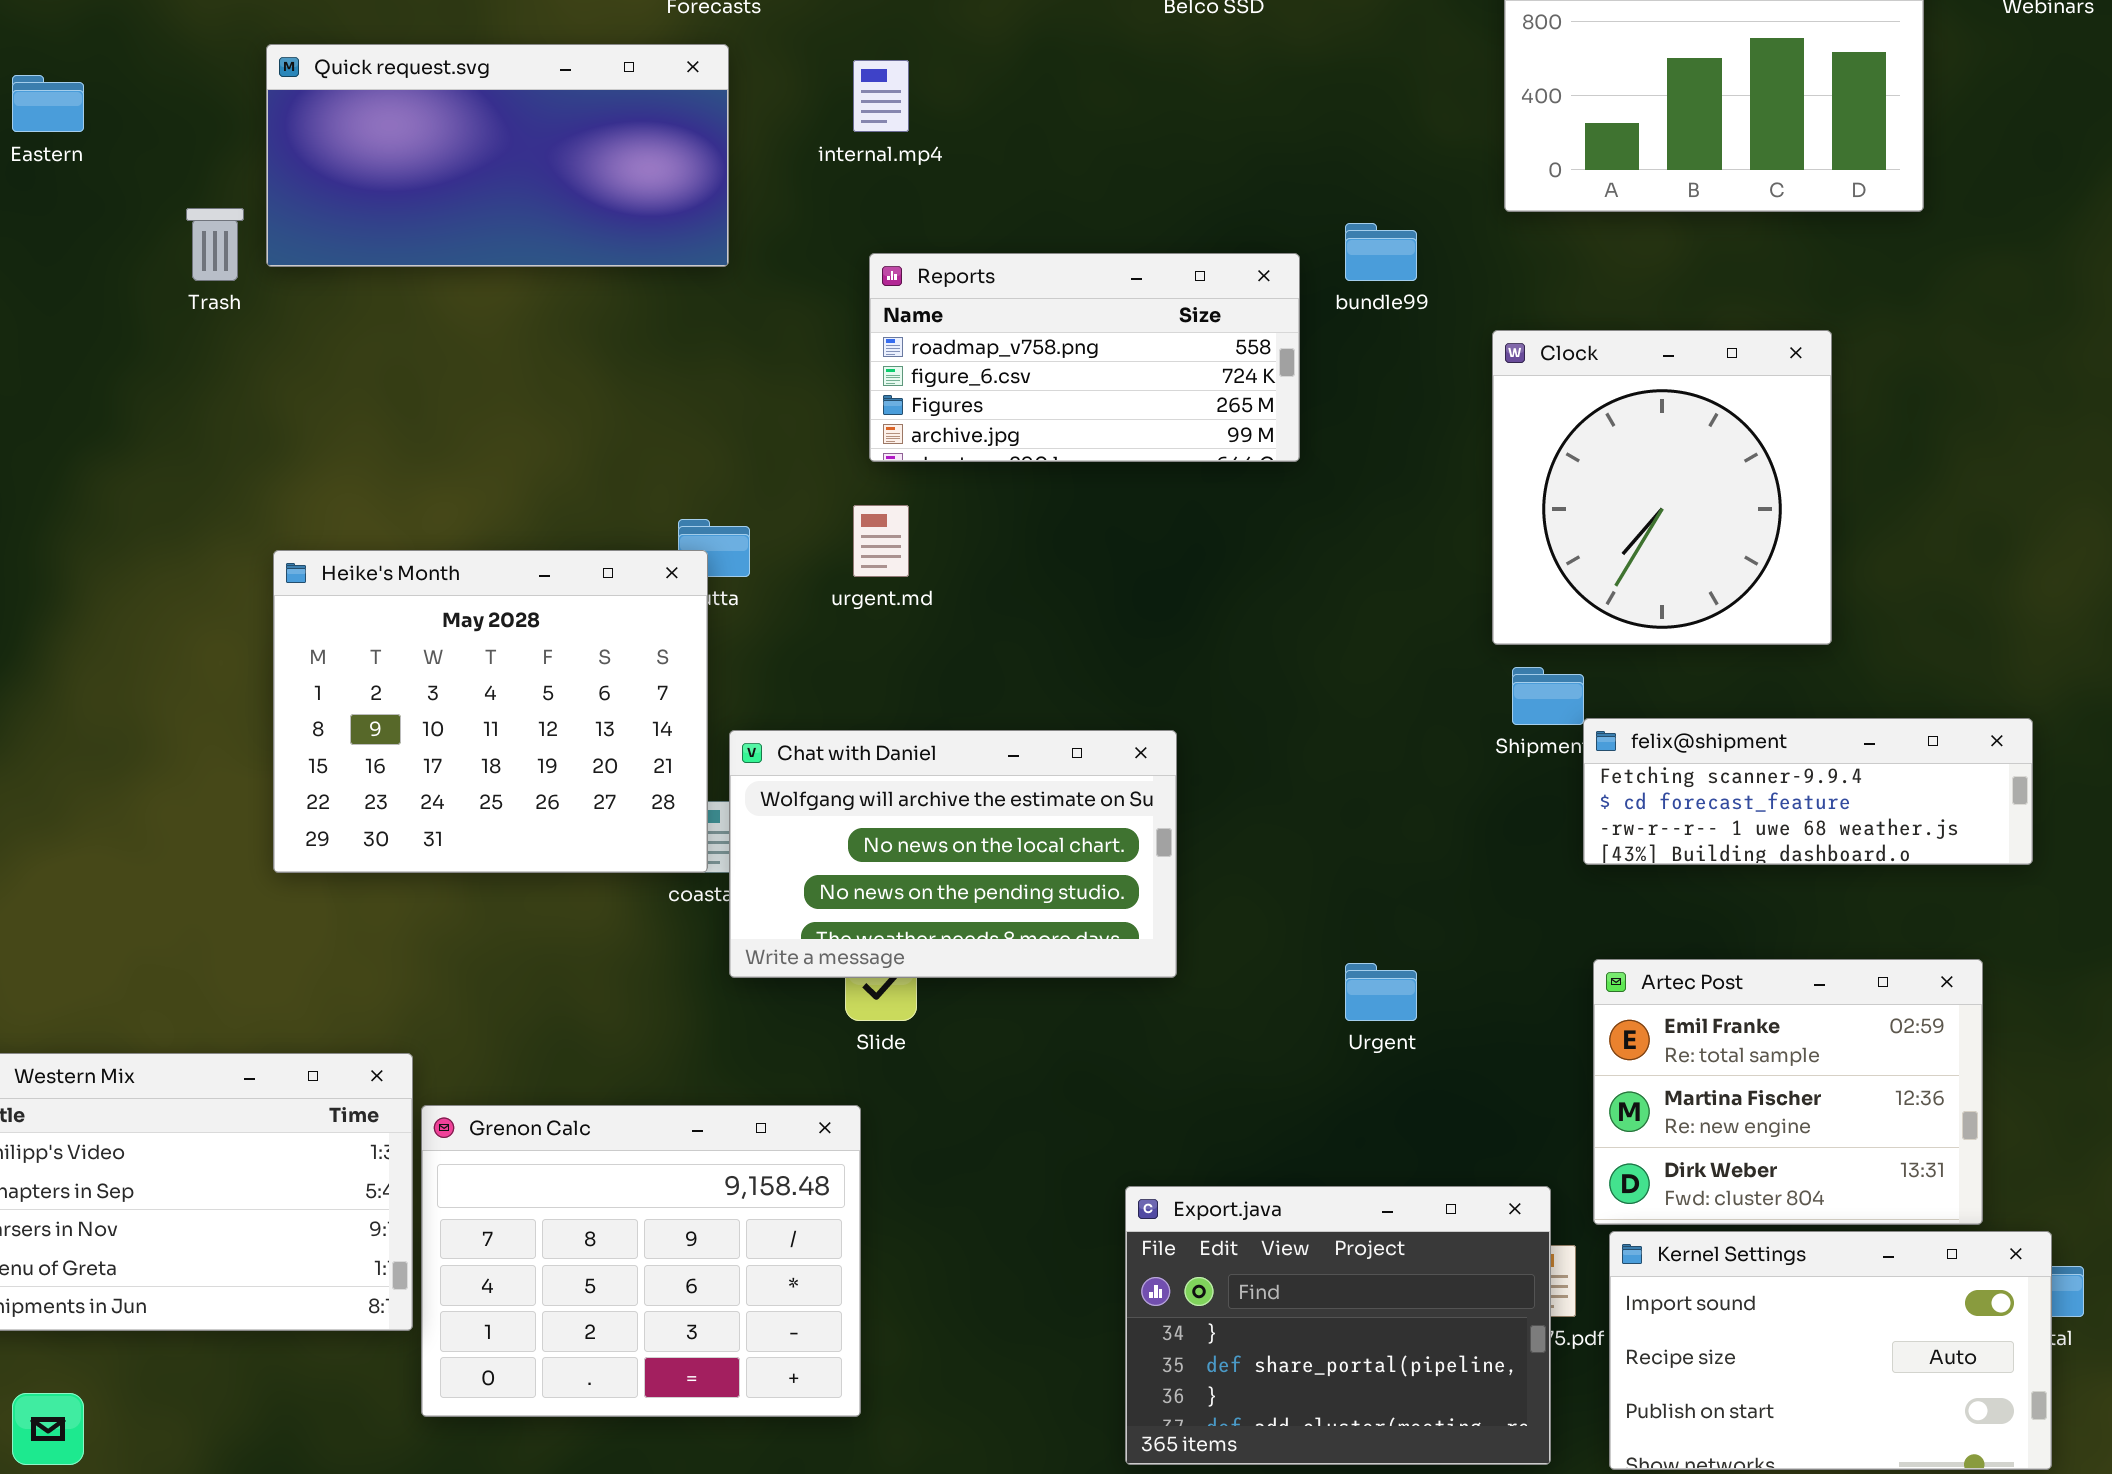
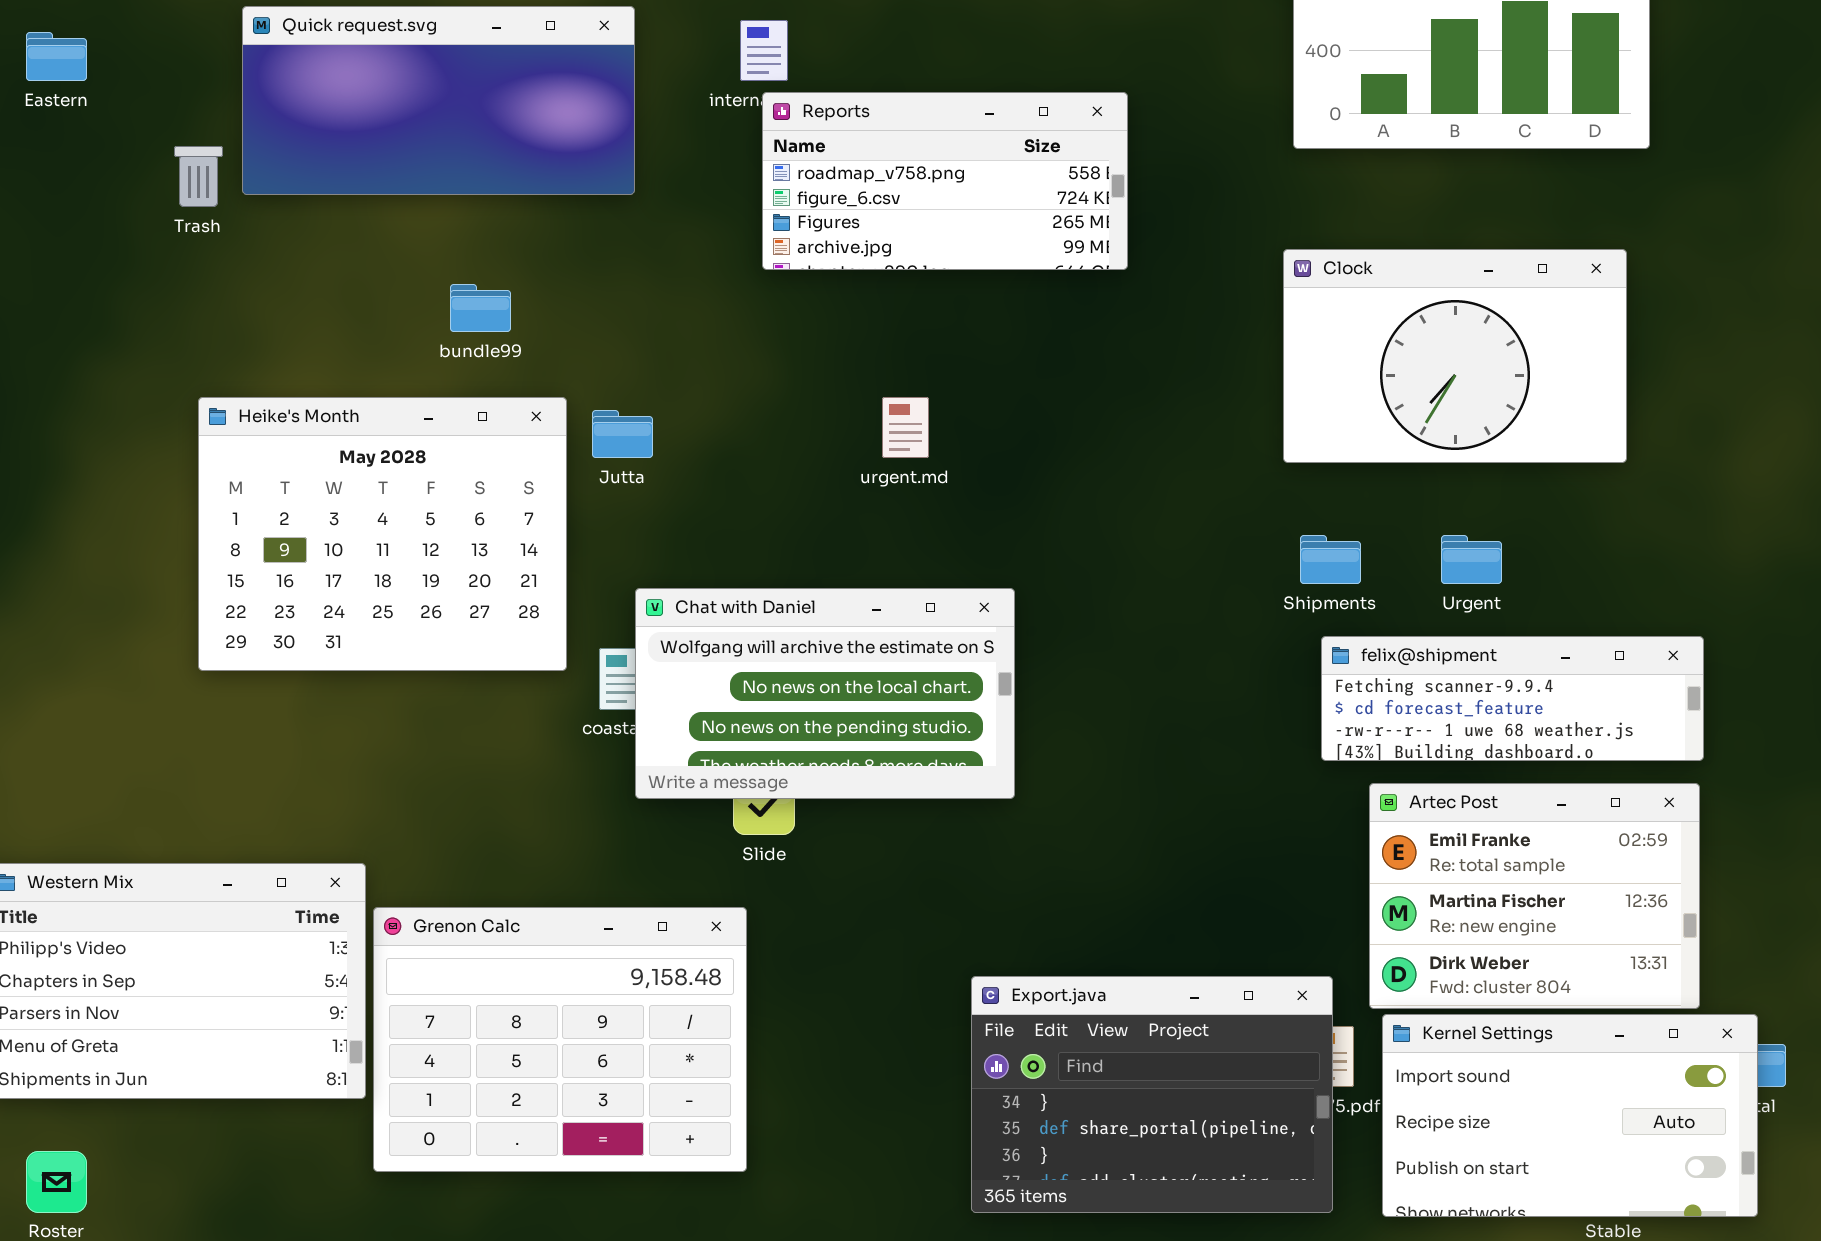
bundle99: [1345,223,1417,281] -> [450,284,511,332], moved
Reports: [869,253,1300,462] -> [762,92,1128,270], moved
Clock: [1492,330,1832,645] -> [1283,249,1627,463], resized
urgent.md: [853,505,909,577] -> [882,397,929,458], moved
Heike's Month: [273,550,708,873] -> [198,397,567,671], moved
felix@shipment: [1583,718,2033,865] -> [1321,636,1704,761], moved
Urgent: [1345,963,1417,1021] -> [1441,535,1502,584], moved

